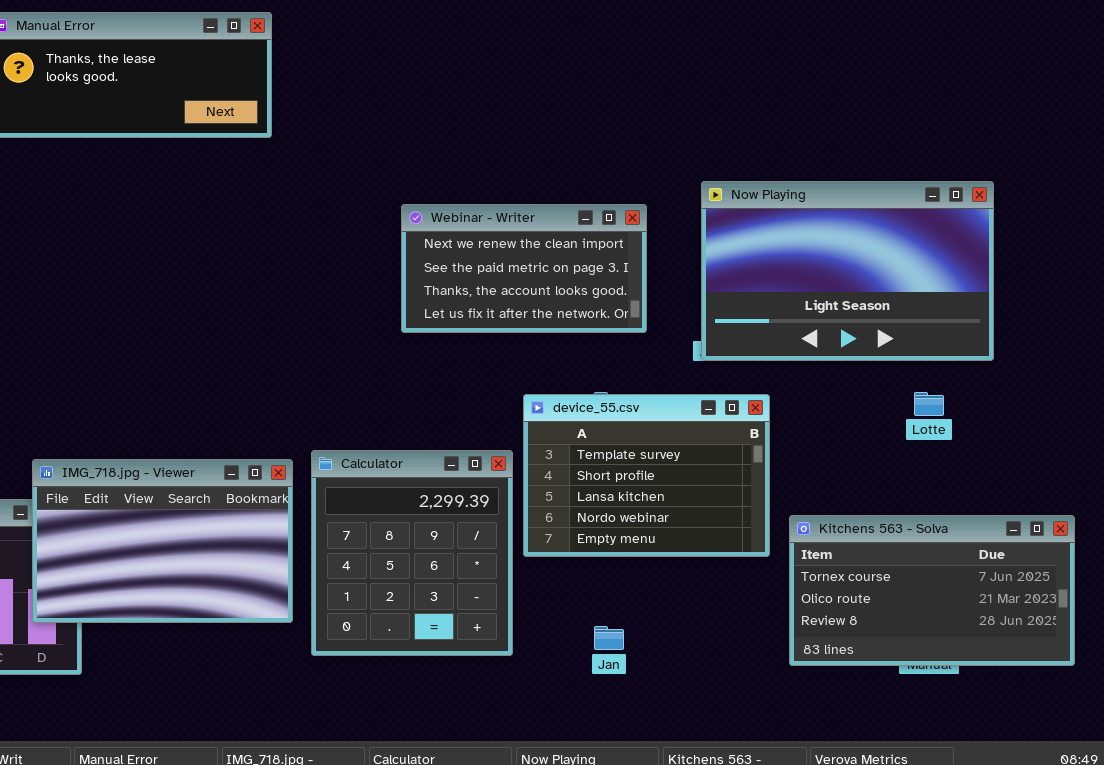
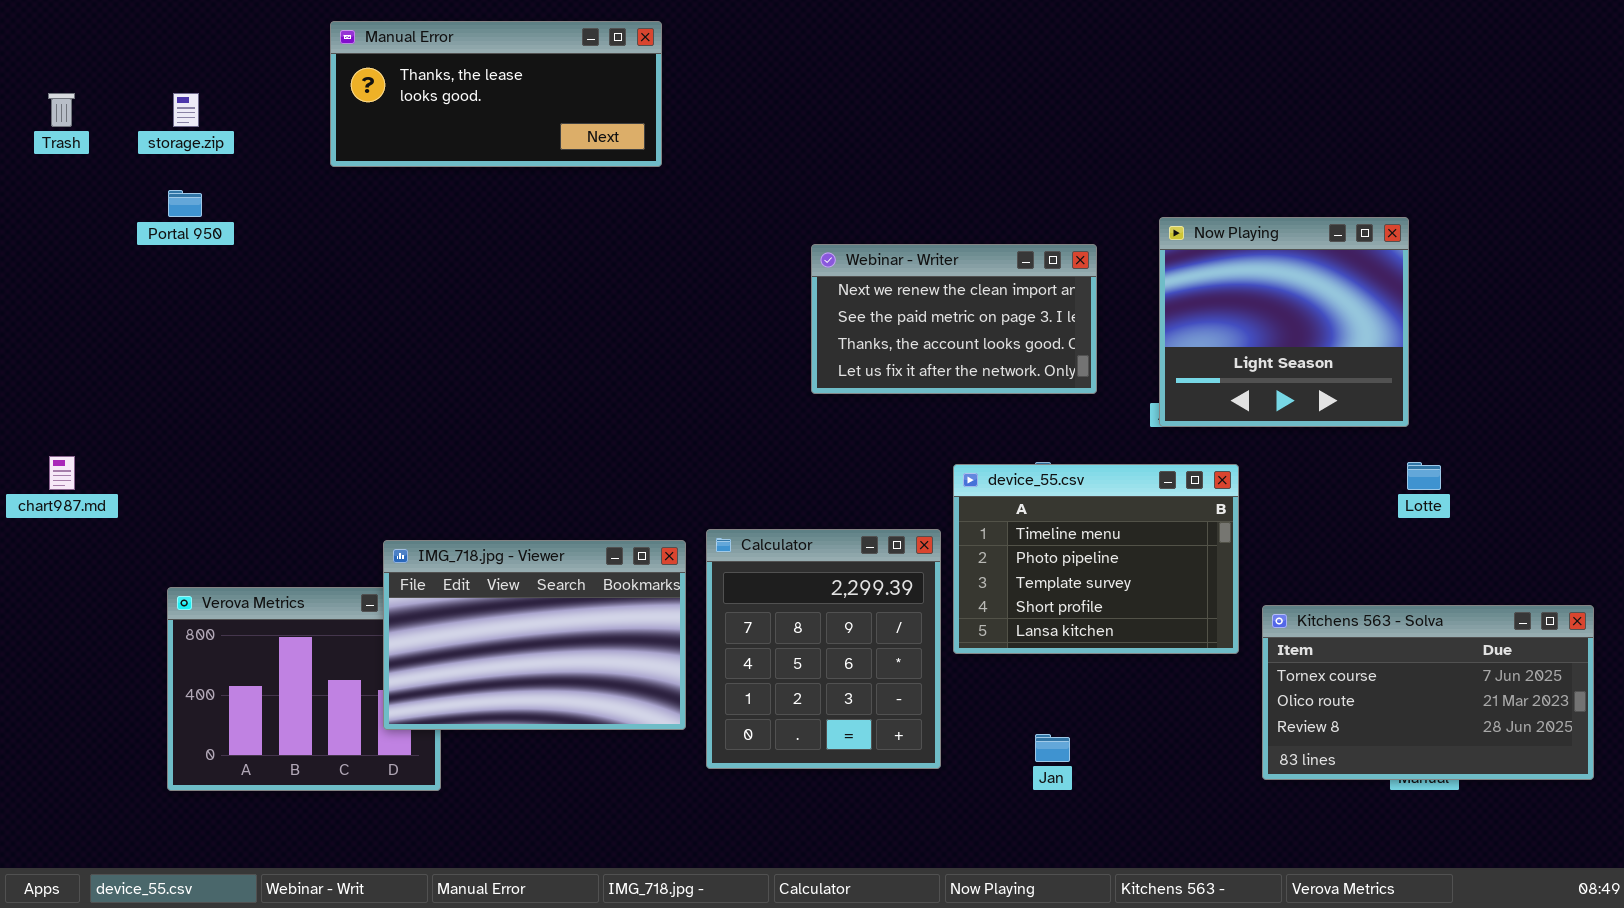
Now Playing: [701,181,994,361] -> [1159,217,1409,427], resized
device_55.csv: [523,394,770,557] -> [953,464,1239,654], scrolled up 2 rows

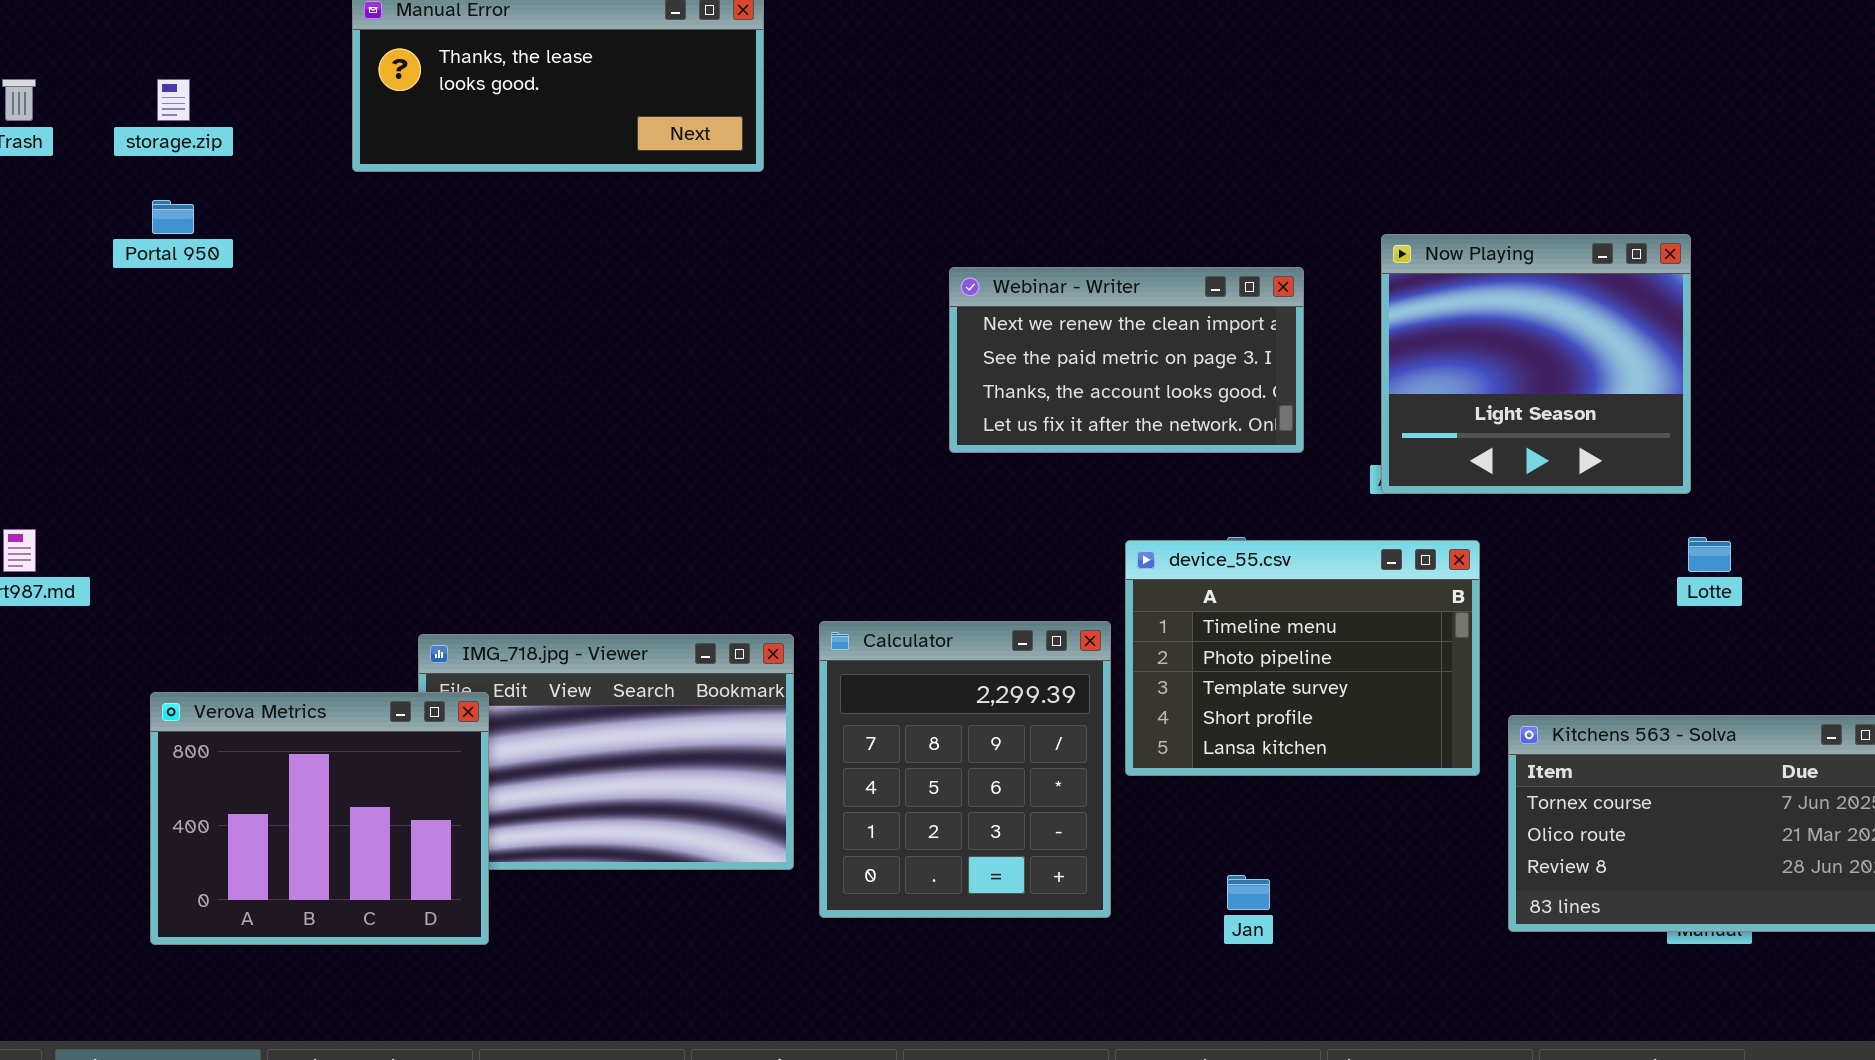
Verova Metrics: [167,587,441,791] -> [150,692,489,945], raised

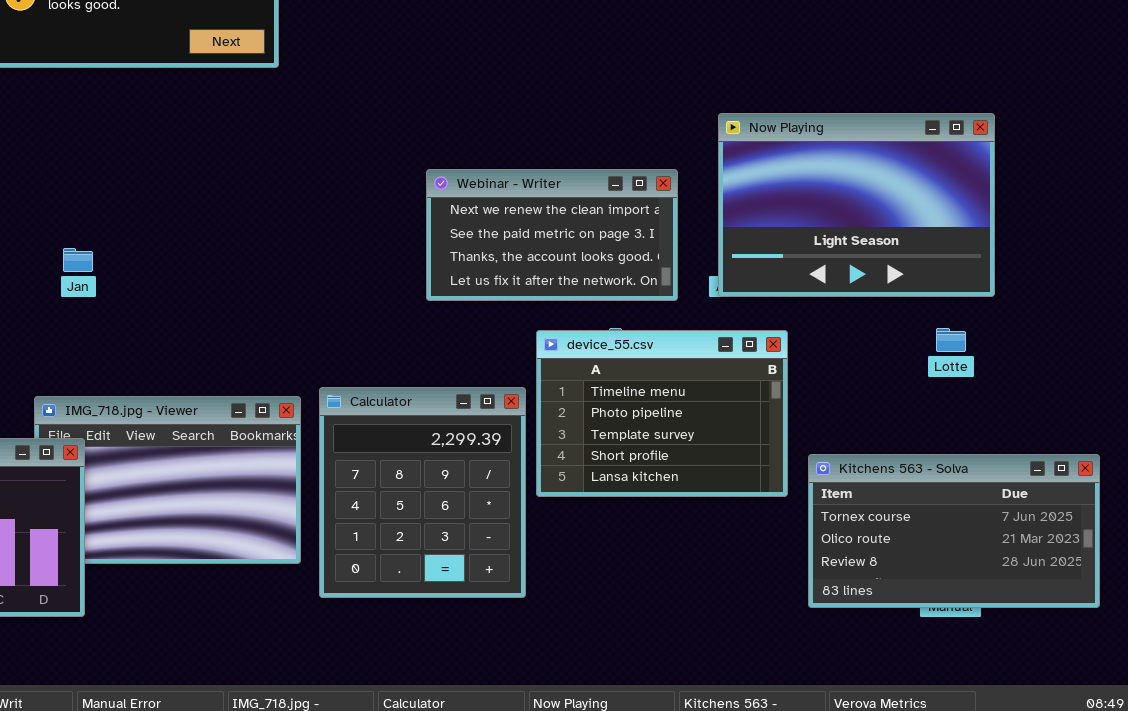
Now Playing: [1381,234,1691,494] -> [718,113,995,297], resized
Webinar - Writer: [949,267,1304,453] -> [426,169,678,301], moved
Jan: [1227,875,1270,910] -> [63,248,93,272], moved

